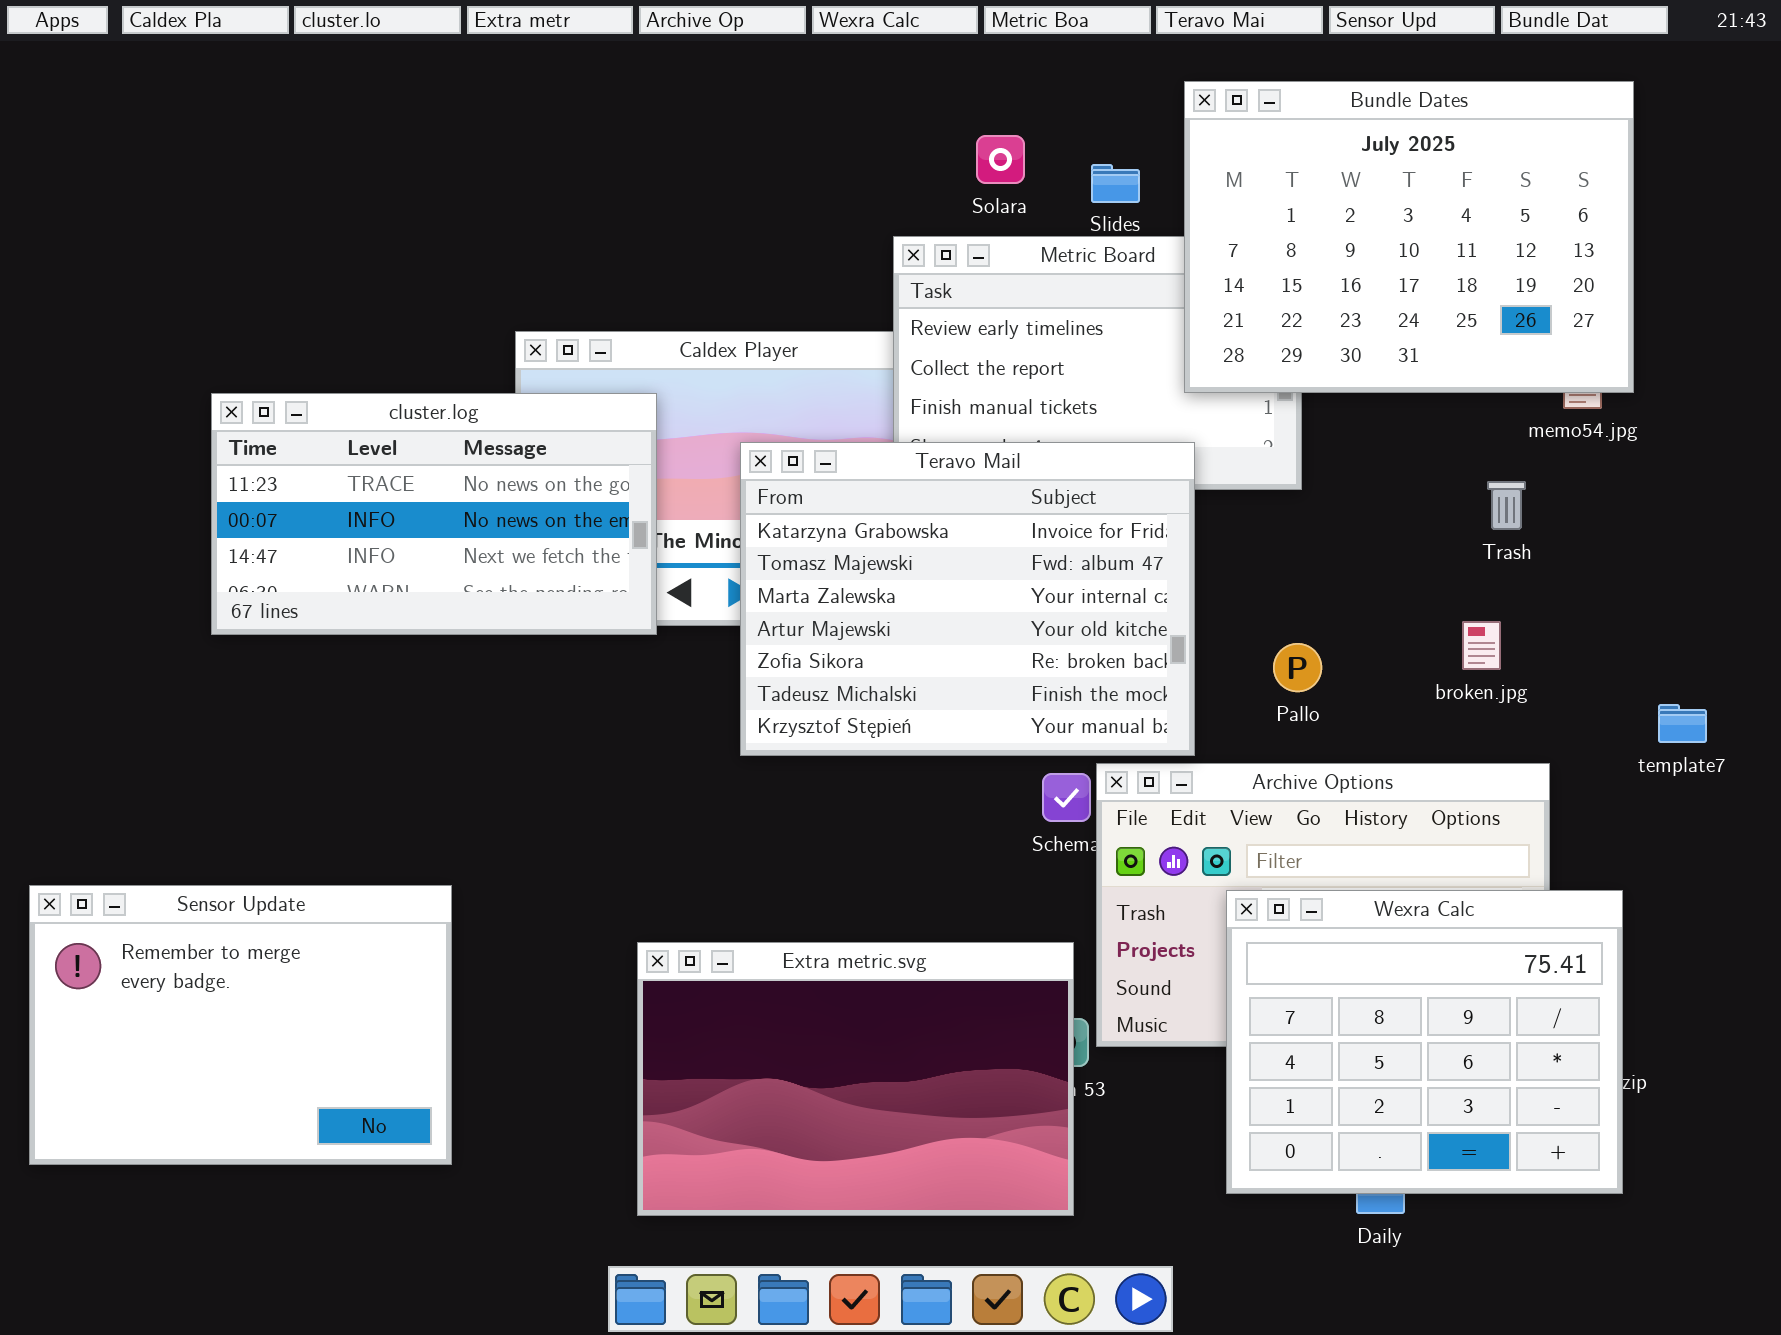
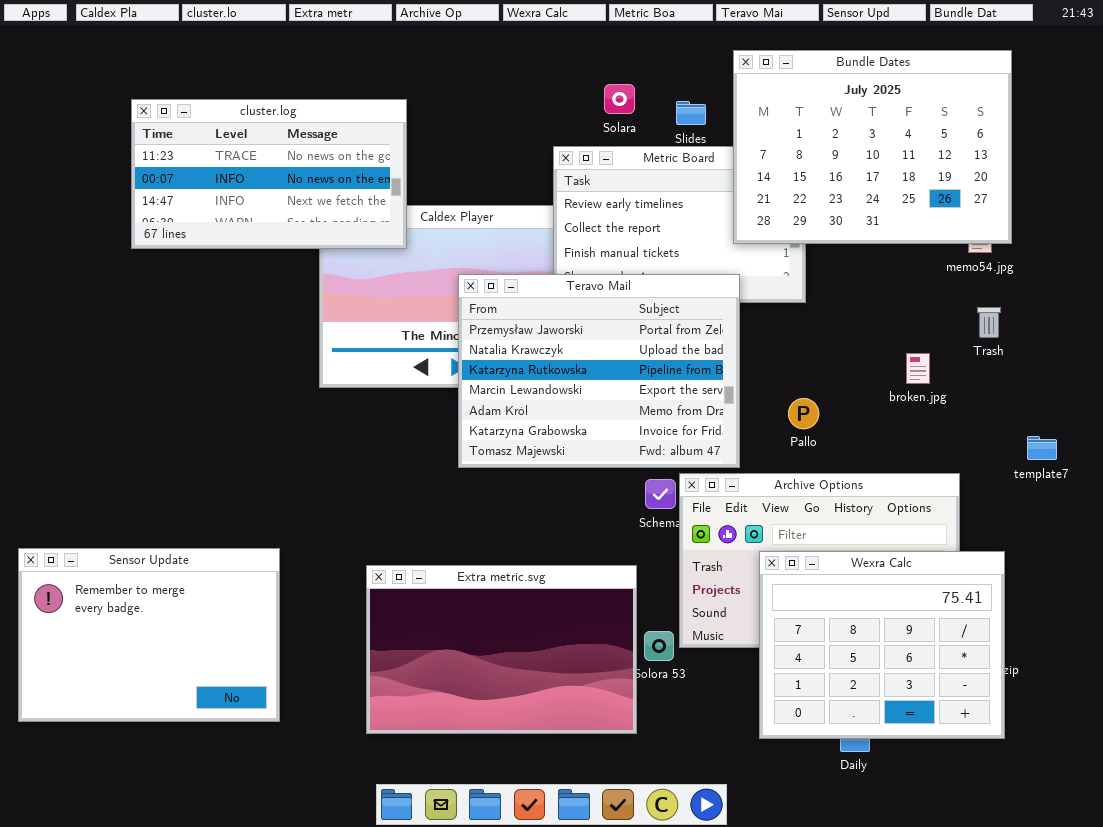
cluster.log: [211,393,657,635] -> [131,99,407,249], moved
Teravo Mail: [740,442,1195,756] -> [458,274,740,468], scrolled up 5 rows
Trash: [1487,481,1526,530] -> [977,307,1001,338], moved
broken.jpg: [1462,621,1501,670] -> [906,353,930,384], moved
Extra metric.svg: [637,942,1074,1216] -> [366,565,637,734], moved

